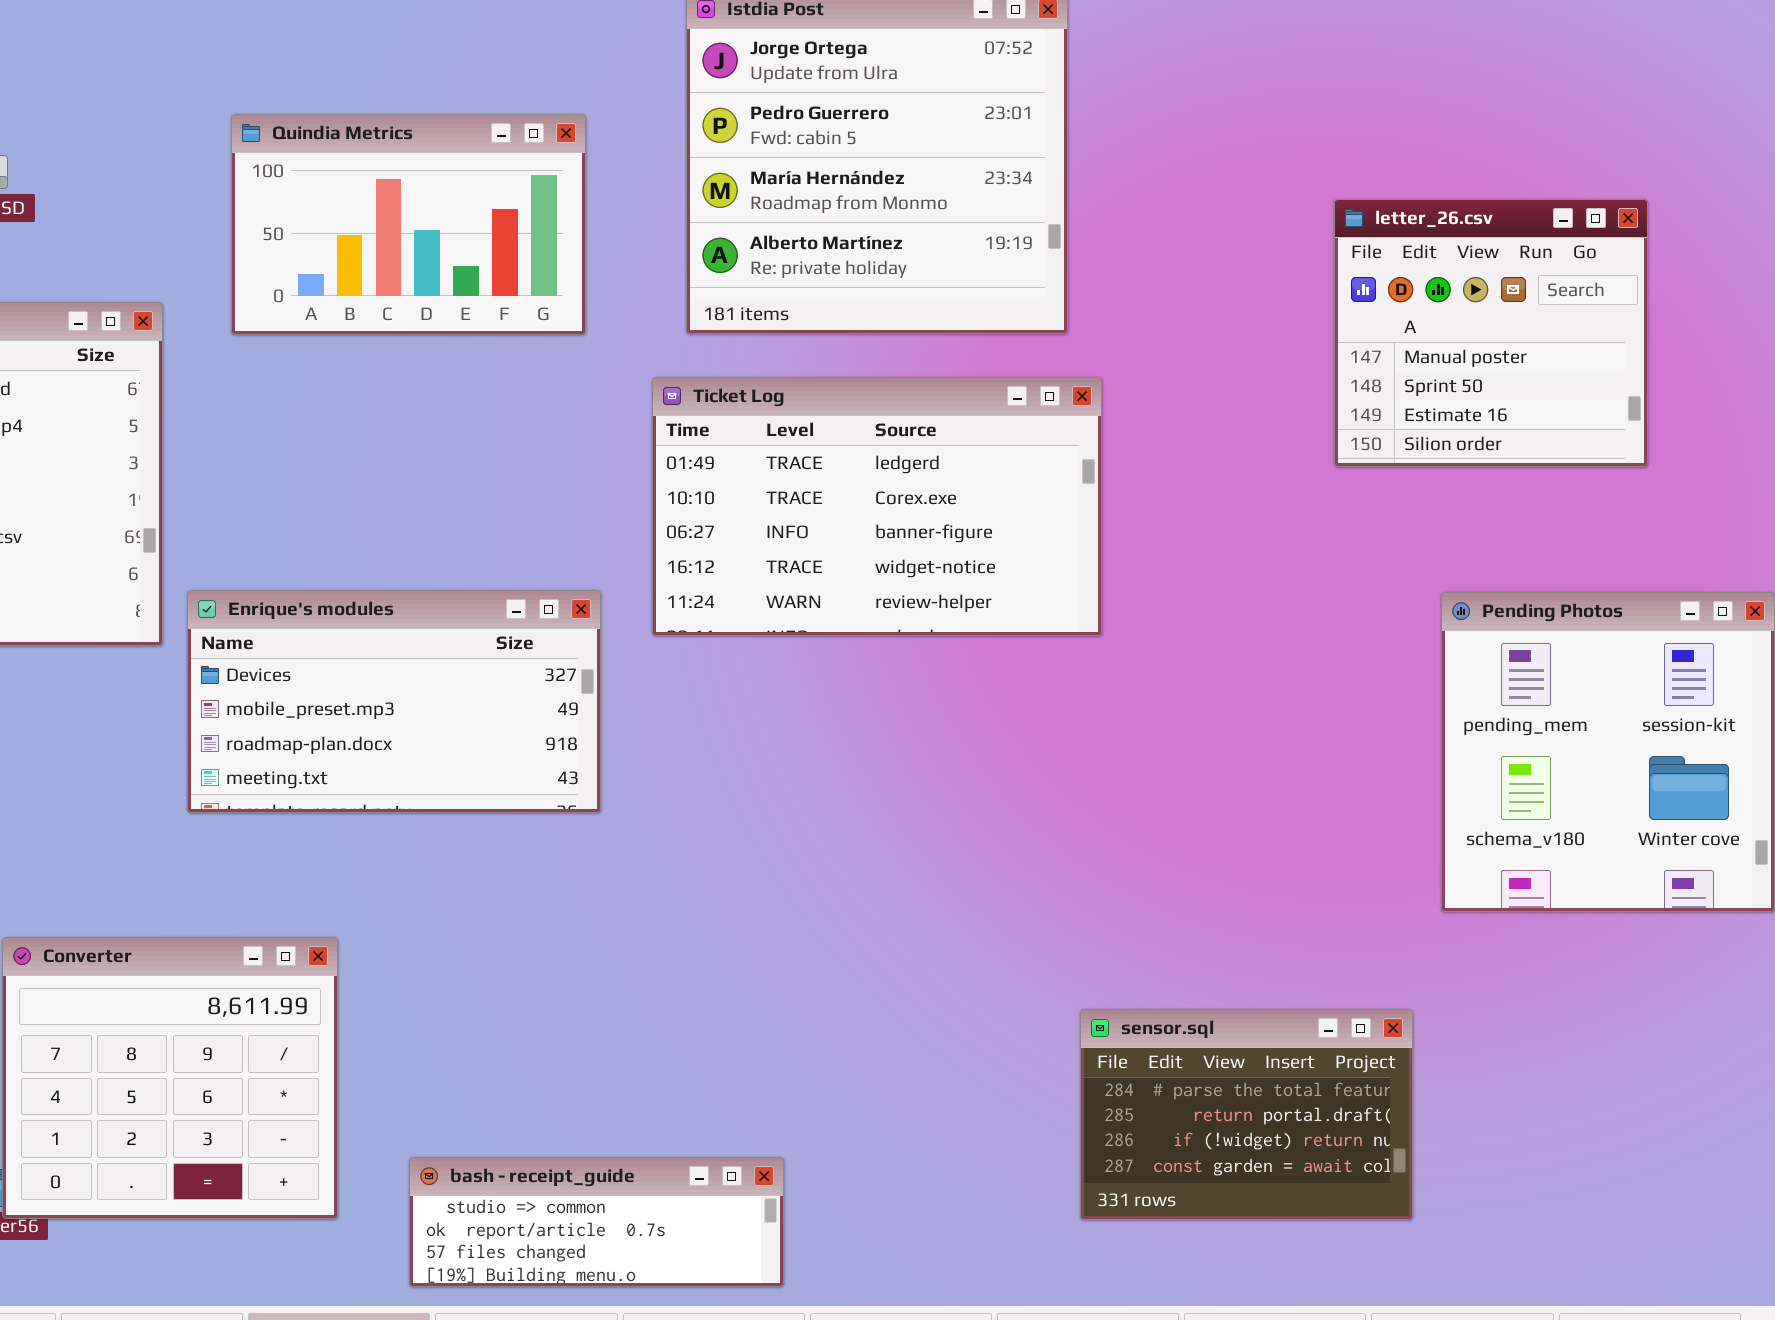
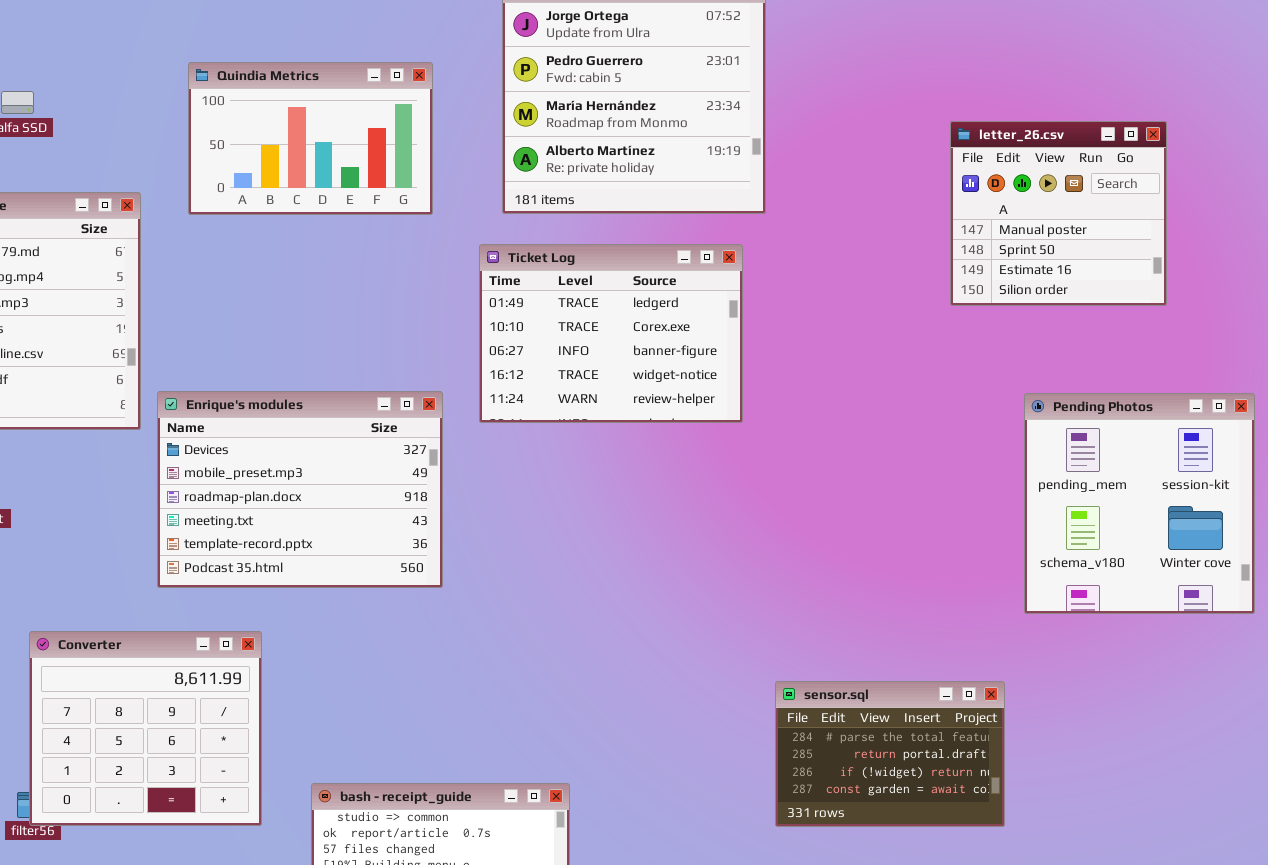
Ticket Log: [652,377,1102,636] -> [479,244,743,423], resized
Enrique's modules: [187,590,601,813] -> [157,391,443,588], resized

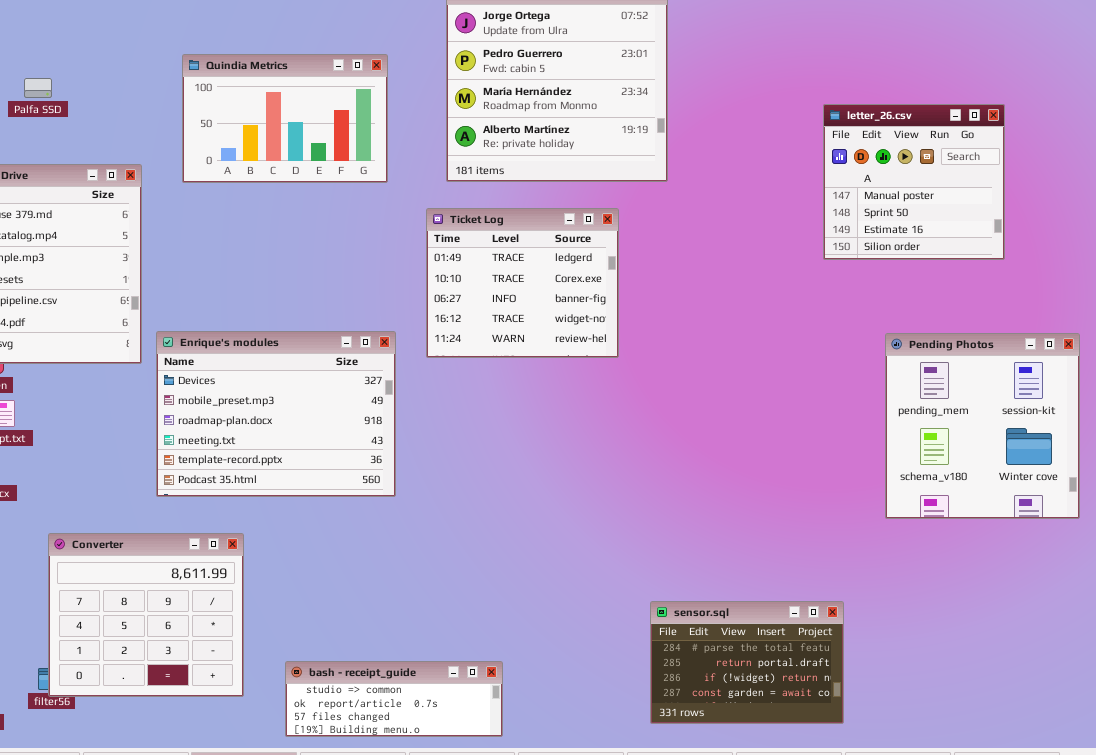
Ticket Log: [479,244,743,423] -> [426,208,619,358], resized
sensor.sql: [775,681,1005,827] -> [650,601,844,724], moved

